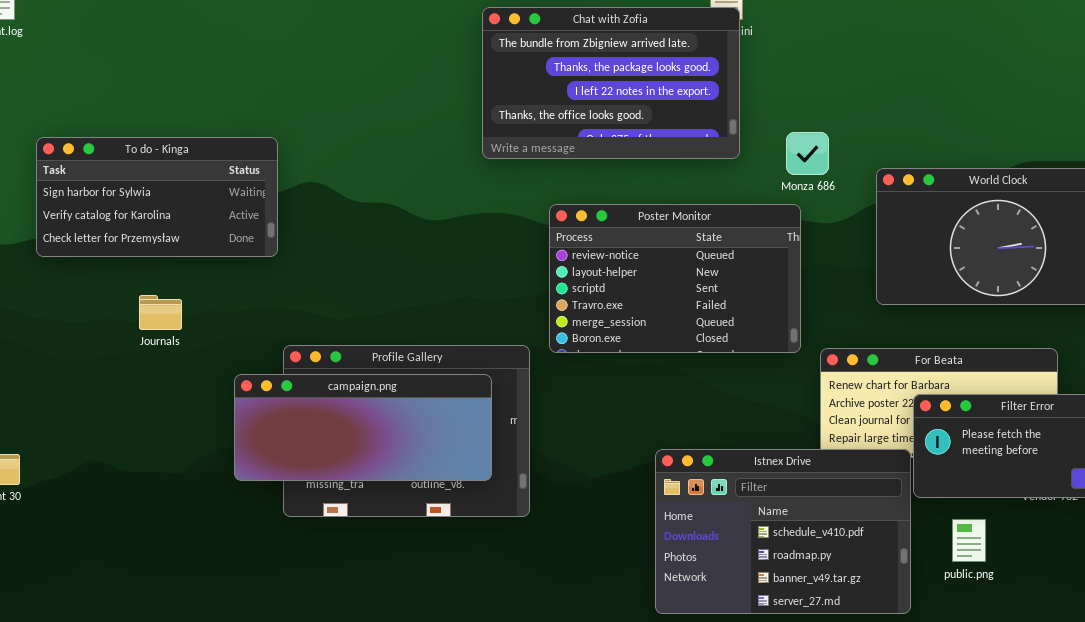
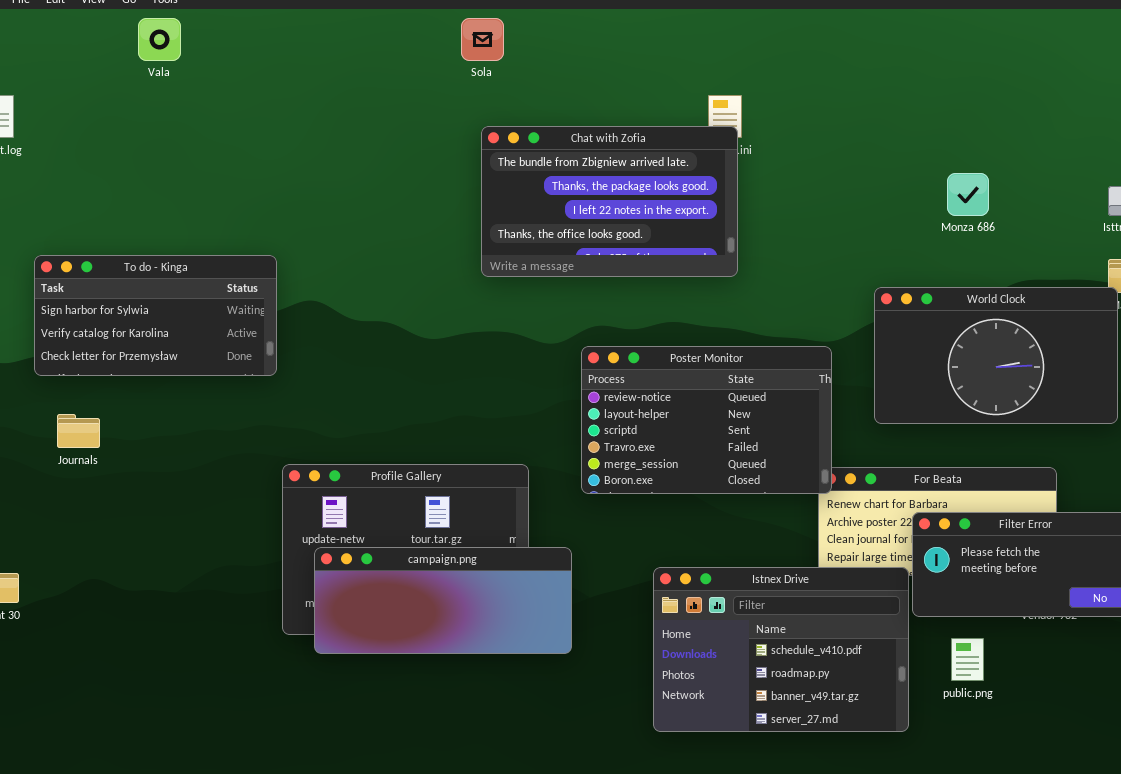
Monza 686: [786,132,829,175] -> [947,173,989,216], moved
Poster Monitor: [549,204,801,353] -> [581,346,832,494], moved
Journals: [139,295,182,330] -> [57,414,100,448], moved
campaign.png: [234,374,492,481] -> [314,547,572,654], moved

